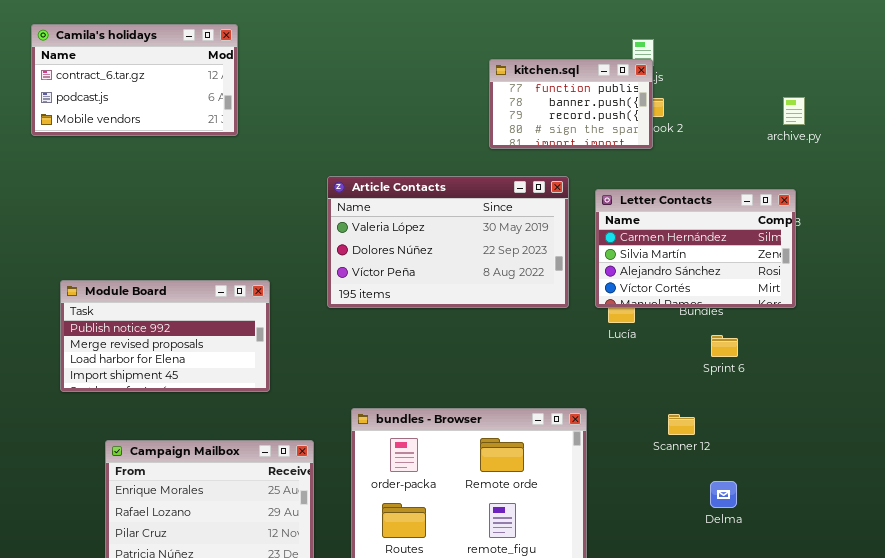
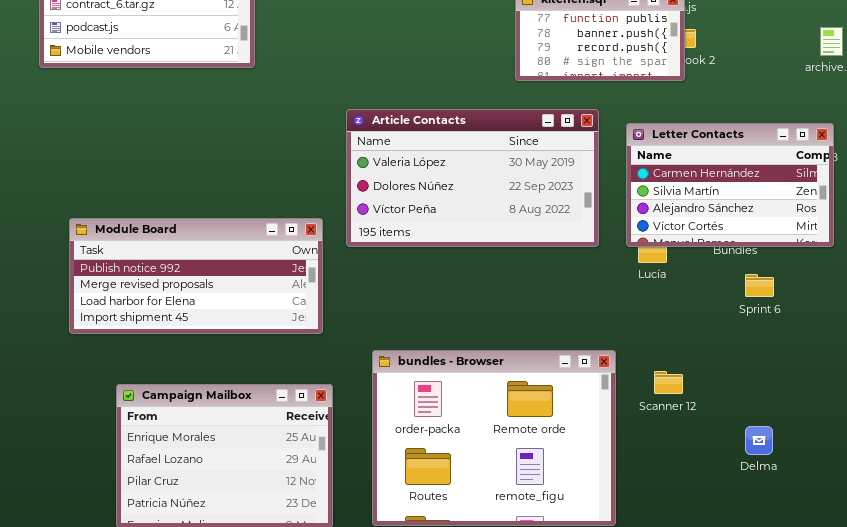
Module Board: [60,280,270,392] -> [69,218,323,334], resized
Scanner 12: [668,414,695,435] -> [654,371,683,394], moved

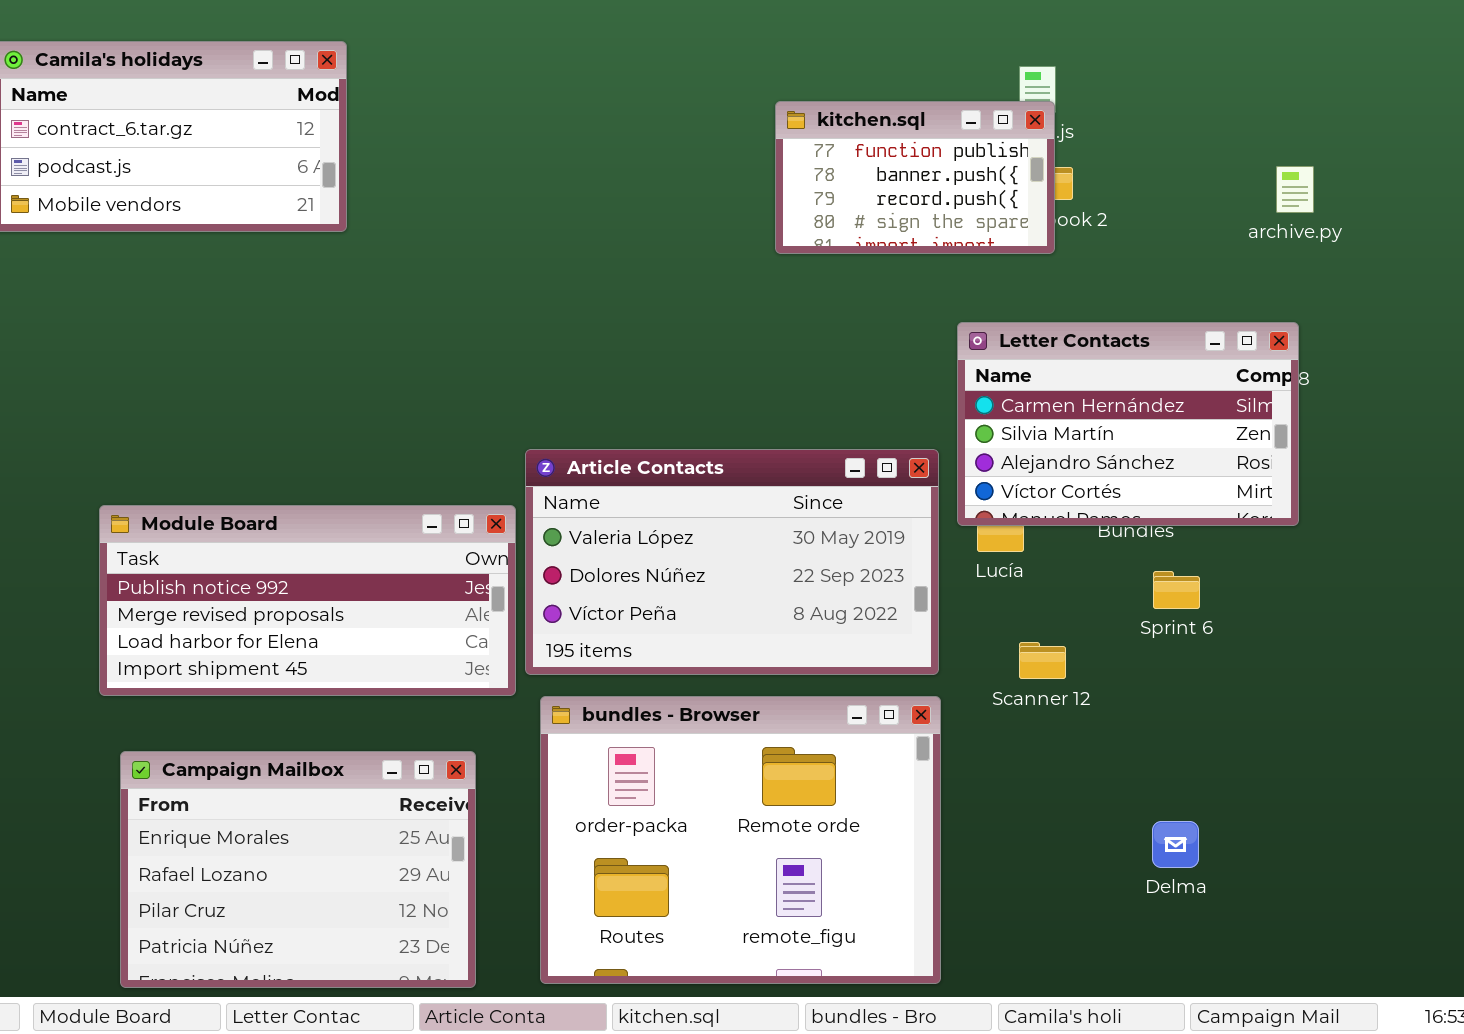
Article Contacts: [346,109,599,247] -> [525,449,939,675], moved
Module Board: [69,218,323,334] -> [99,505,516,696], moved
Scanner 12: [654,371,683,394] -> [1019,642,1066,679], moved

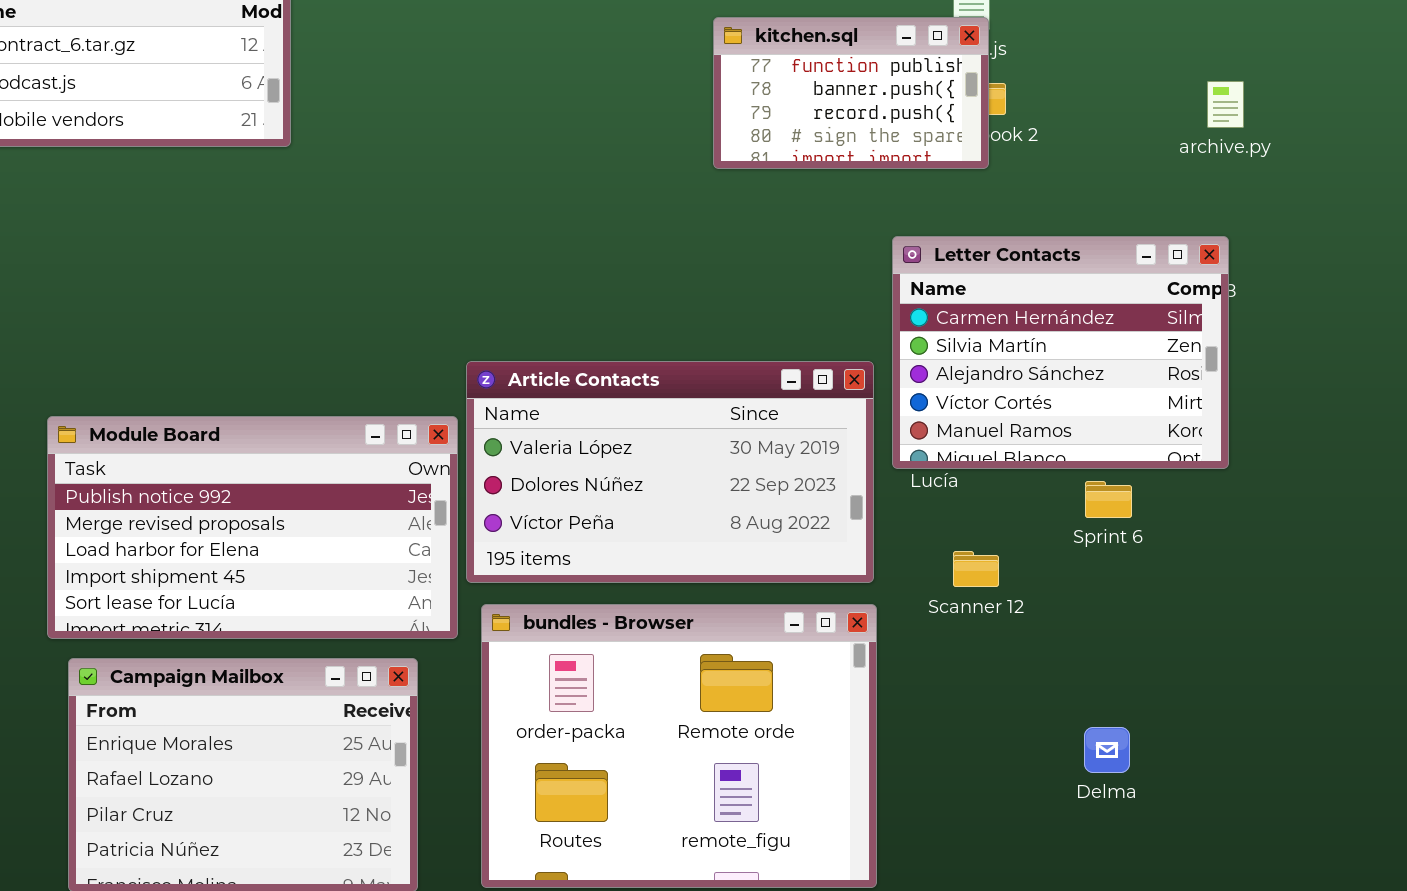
Letter Contacts: [957,322,1299,526] -> [892,236,1229,469], resized
Module Board: [99,505,516,696] -> [47,416,458,639], resized

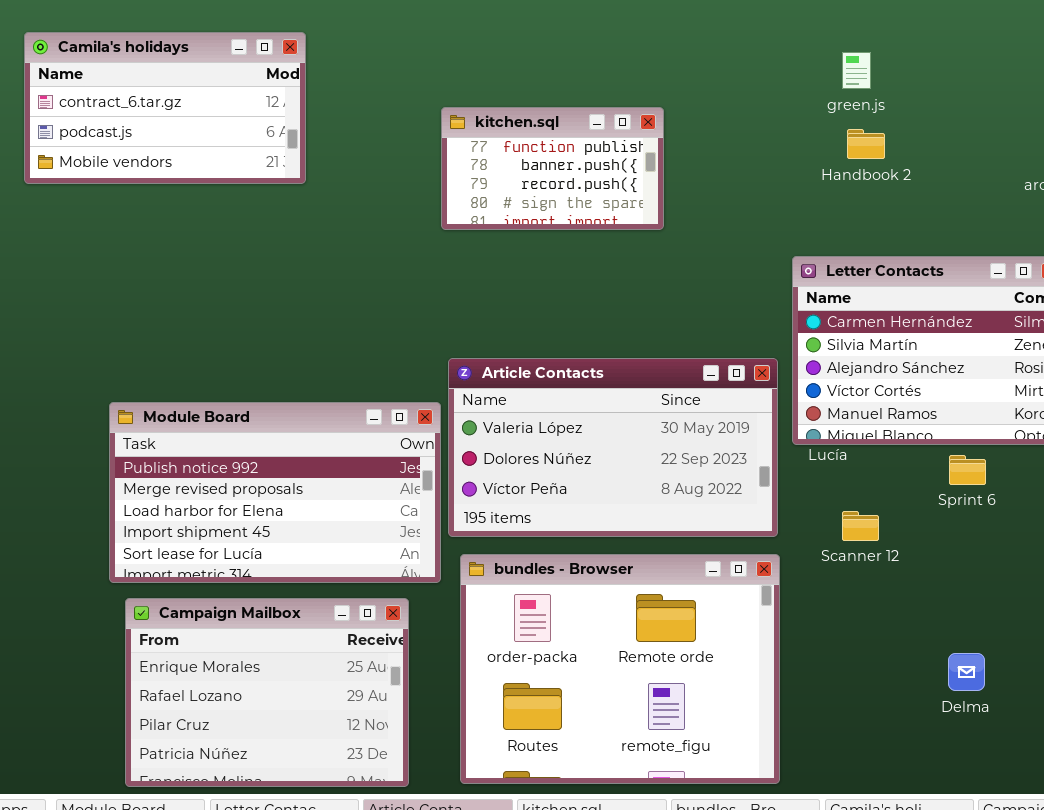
kitchen.sql: [713,17,989,169] -> [441,107,664,230], moved

